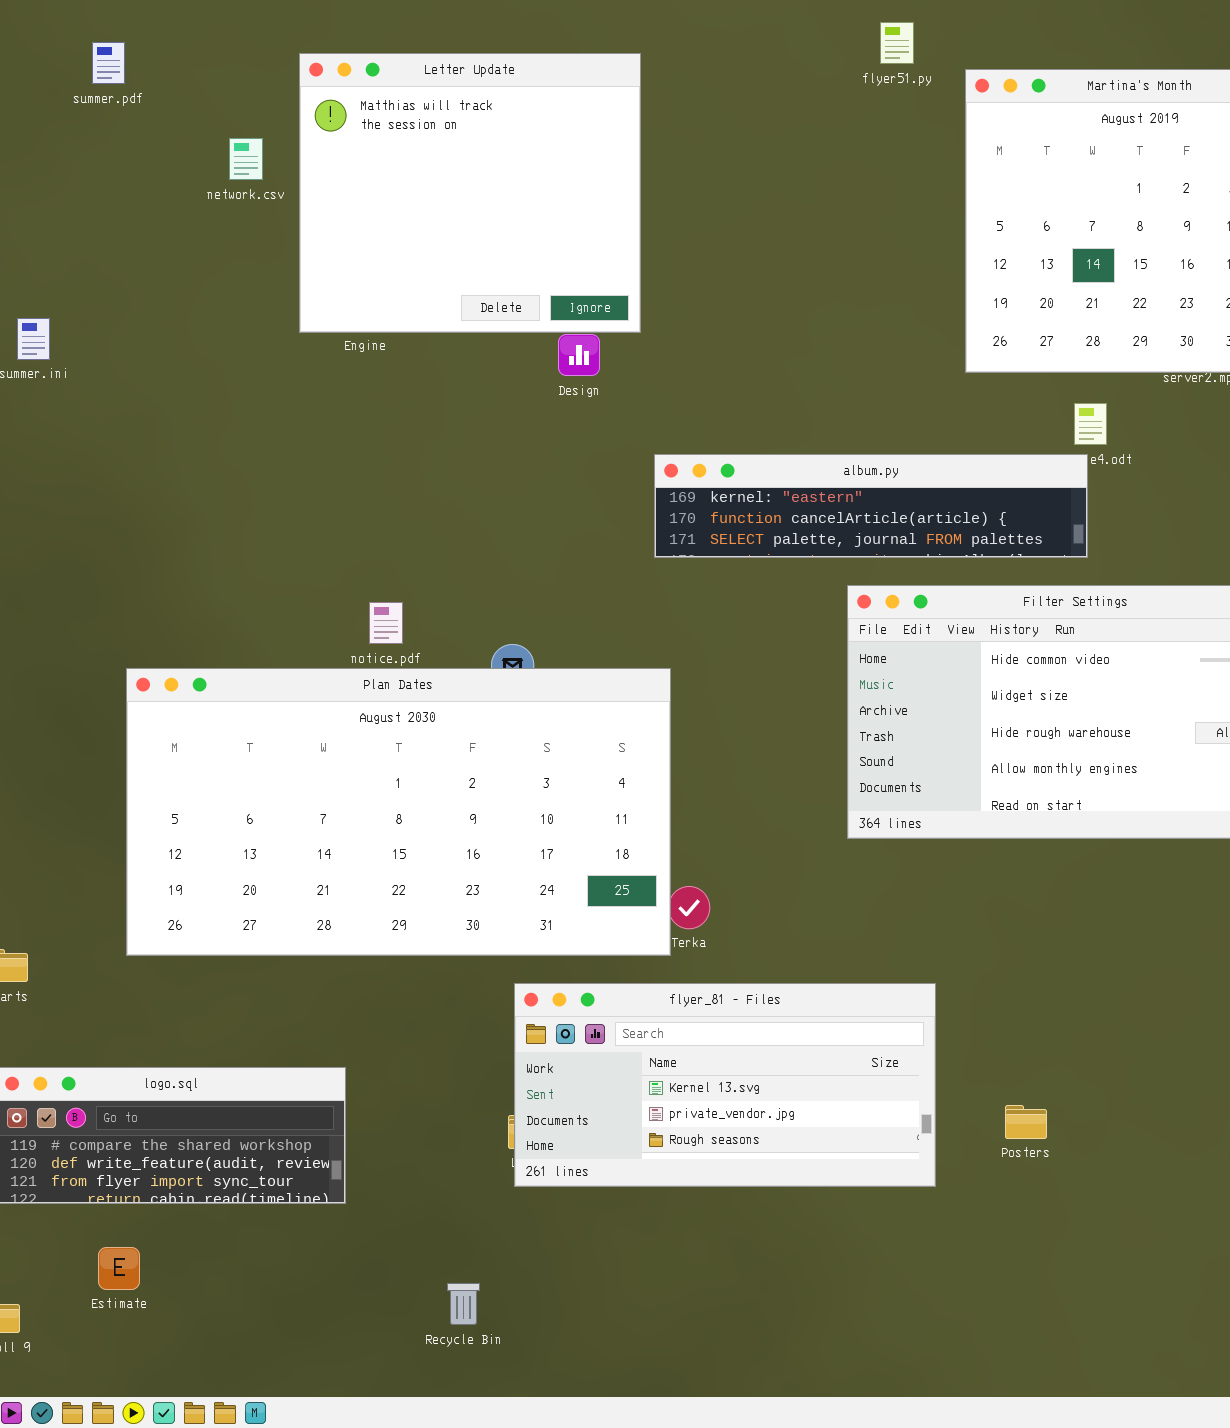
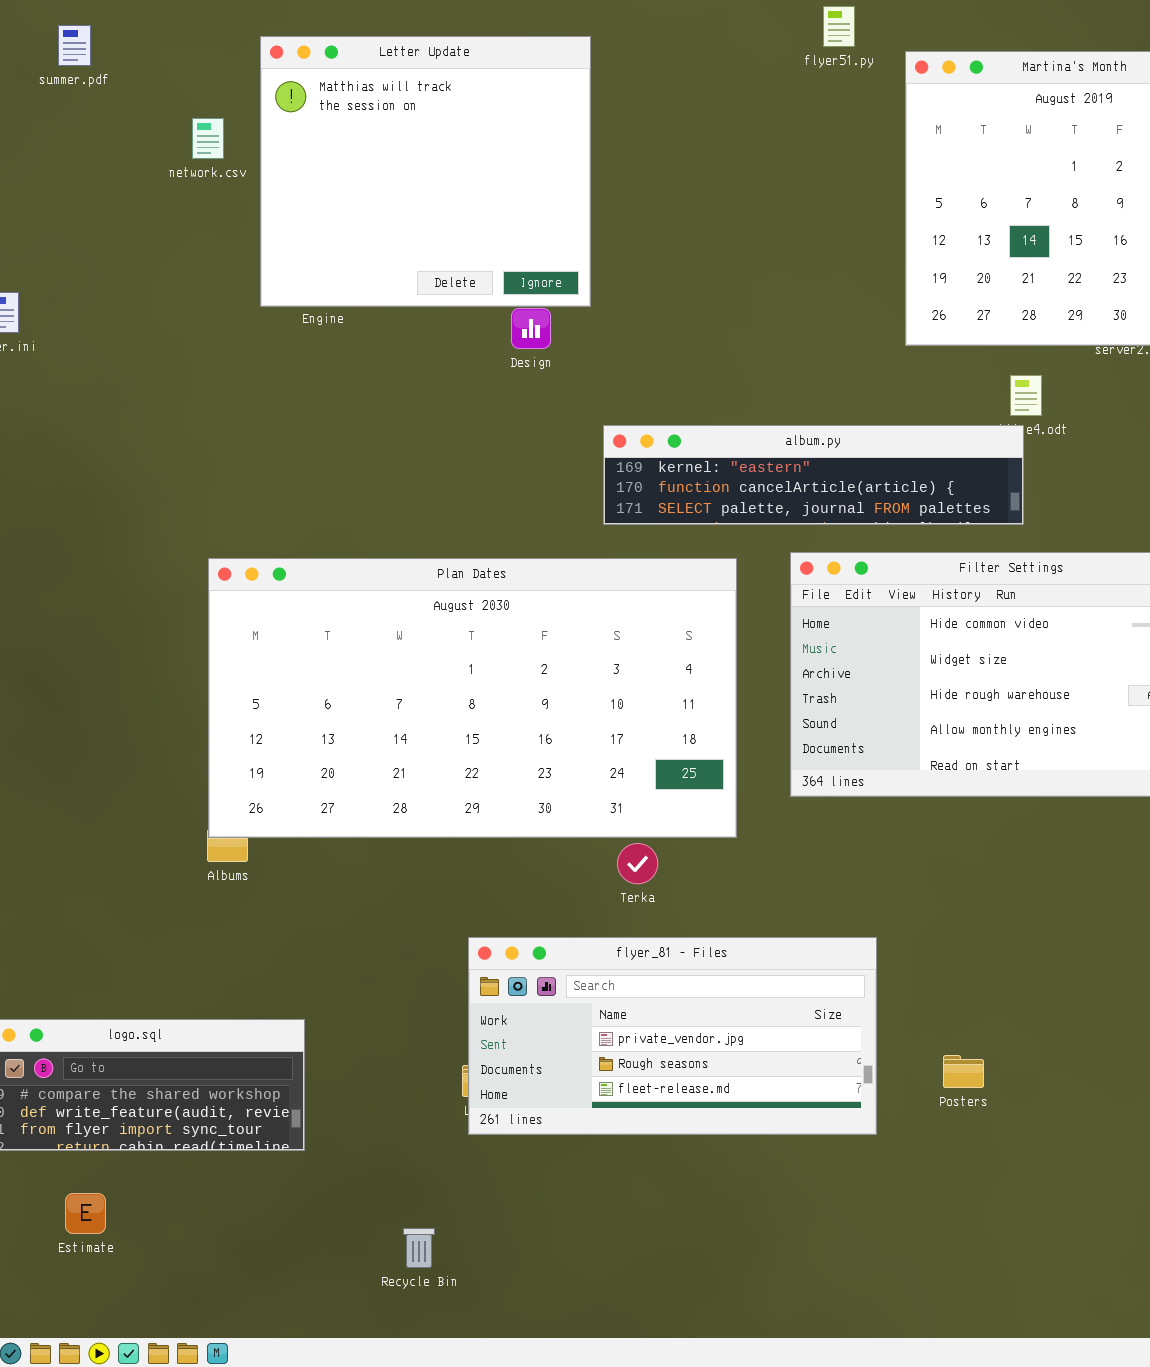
Plan Dates: [126,668,671,956] -> [208,558,737,838], moved
flyer_81 - Files: [514,983,936,1187] -> [468,937,877,1135], scrolled down 1 row

